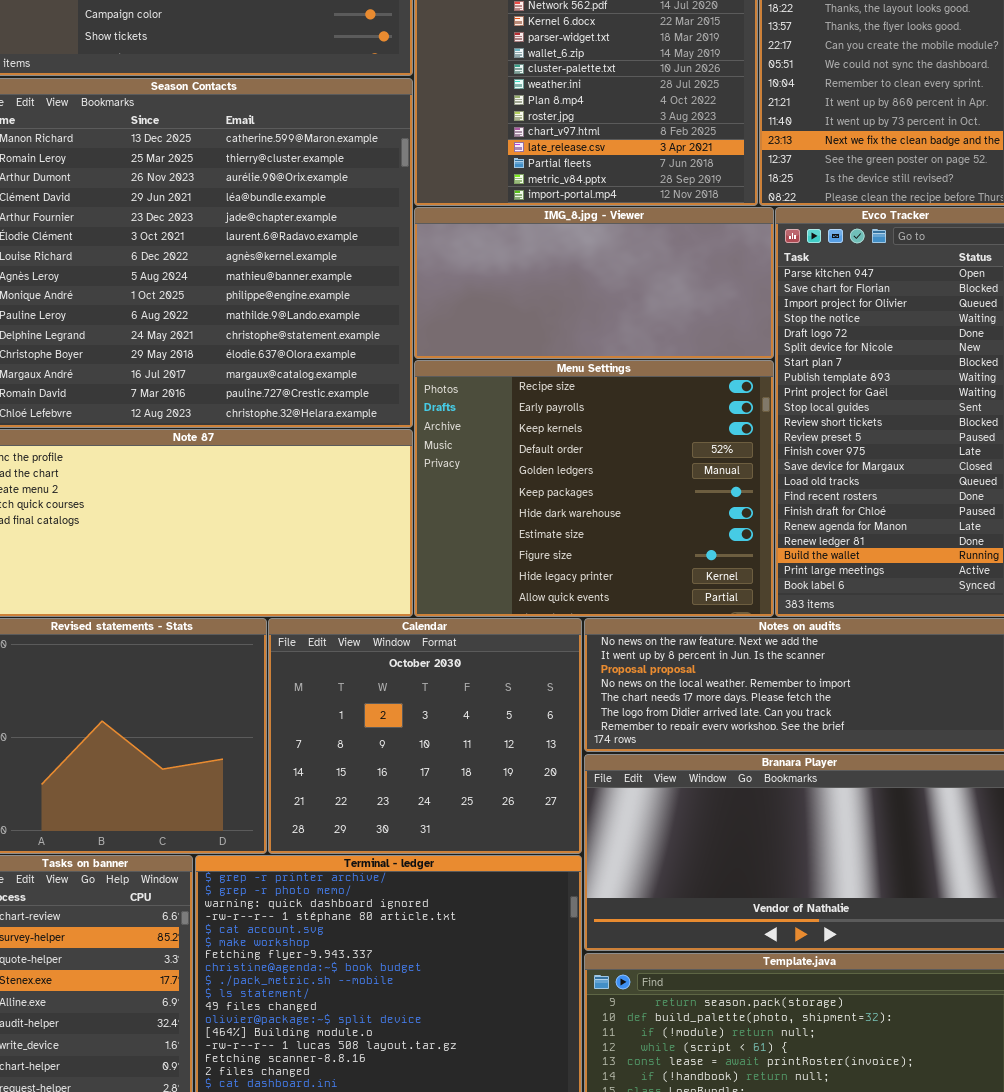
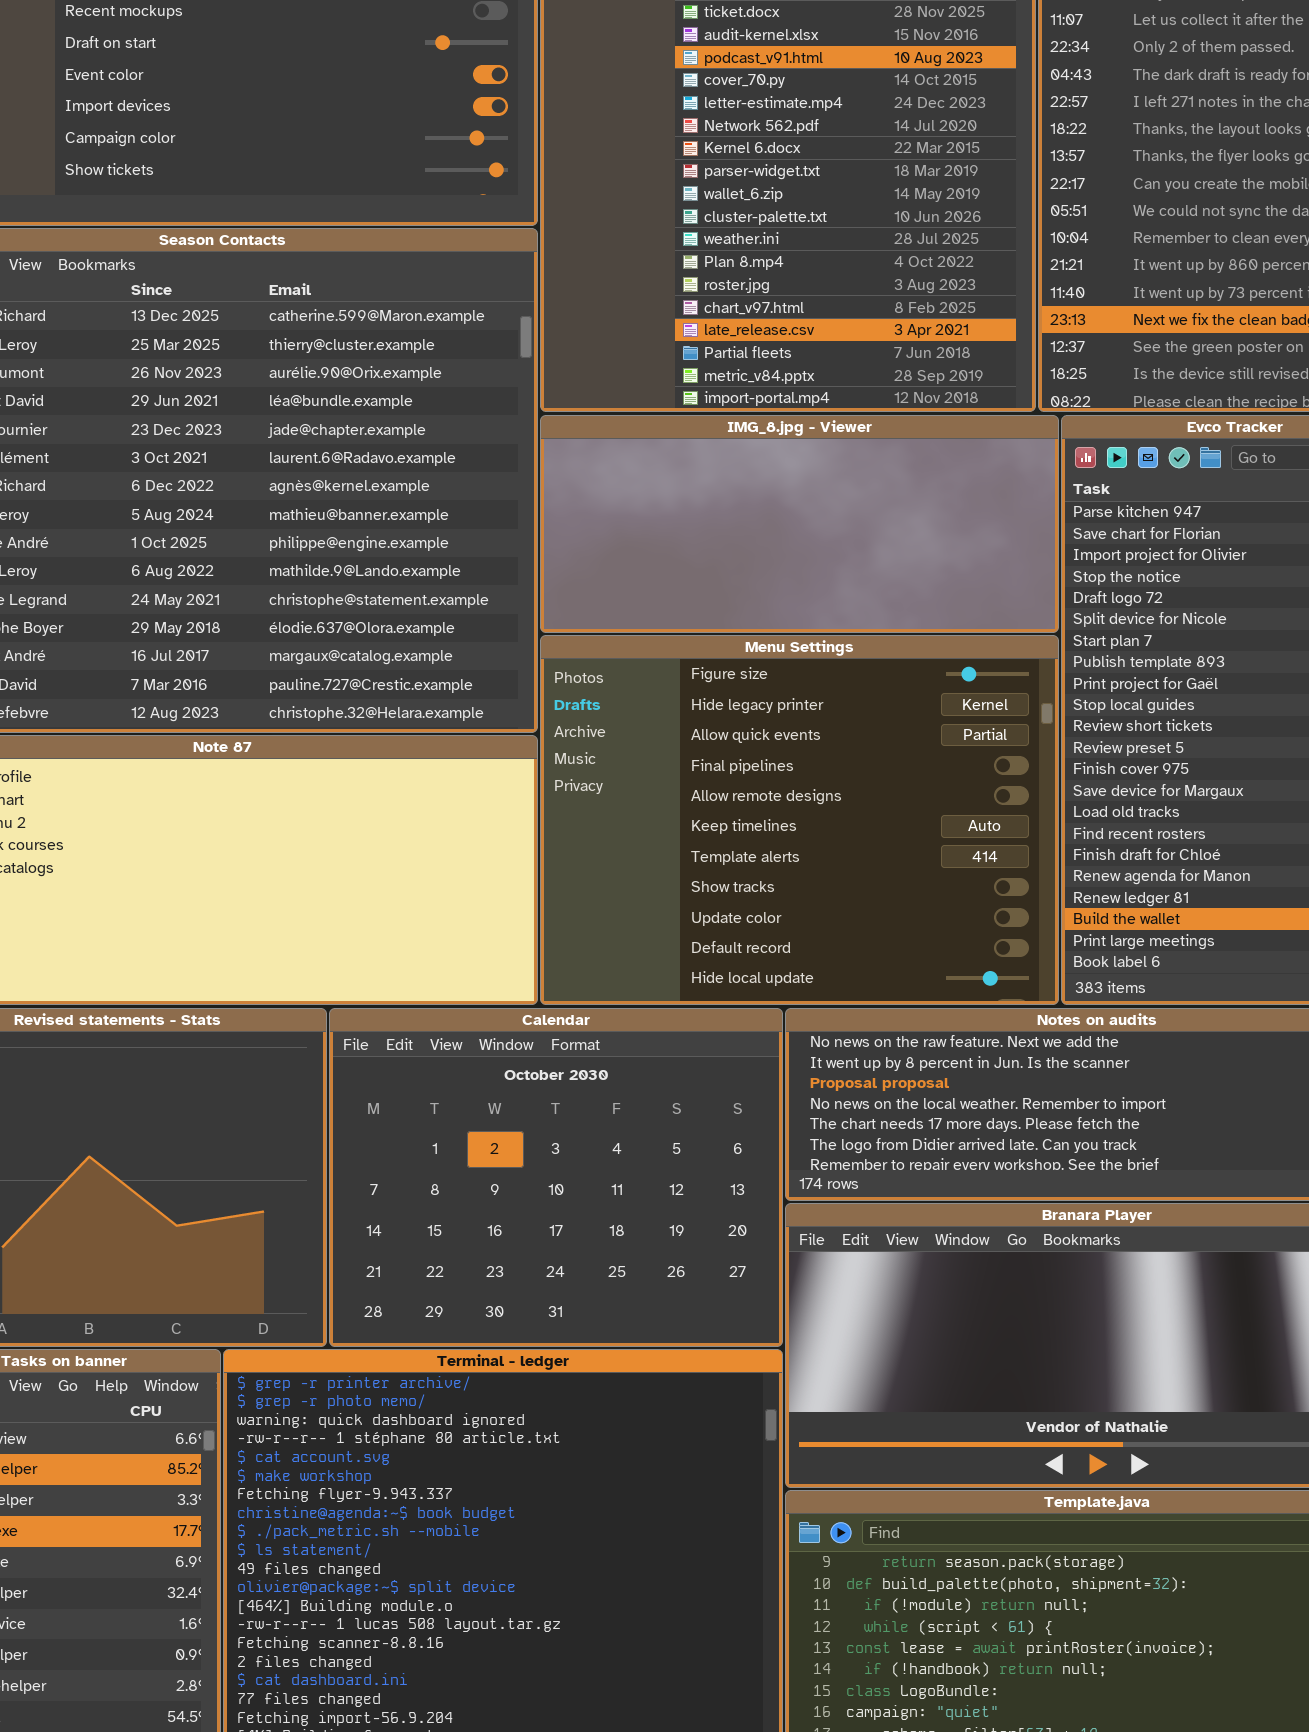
Menu Settings: [414,360,774,617] -> [540,635,1059,1005], scrolled down 8 rows

